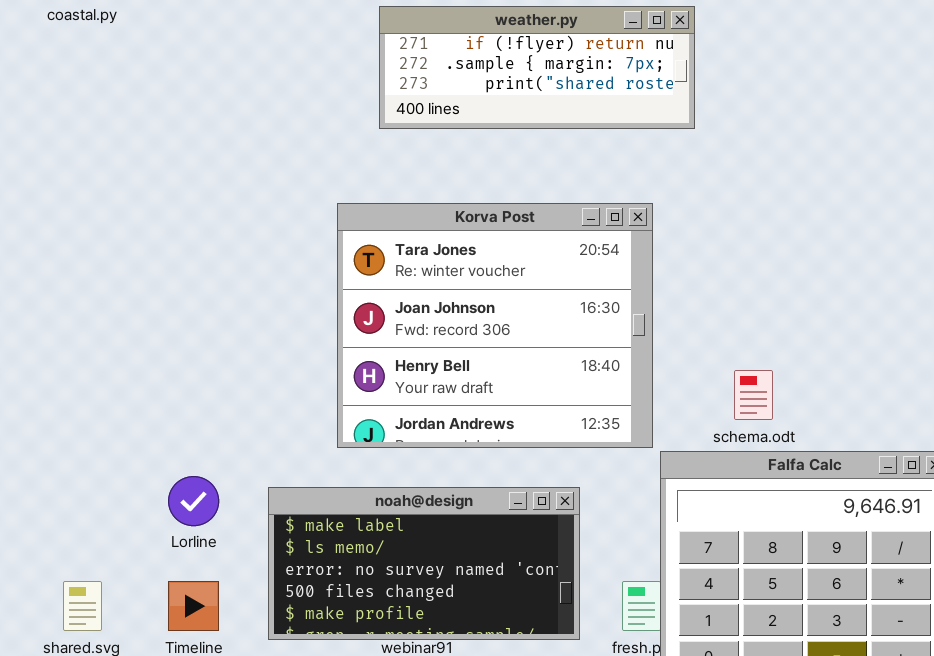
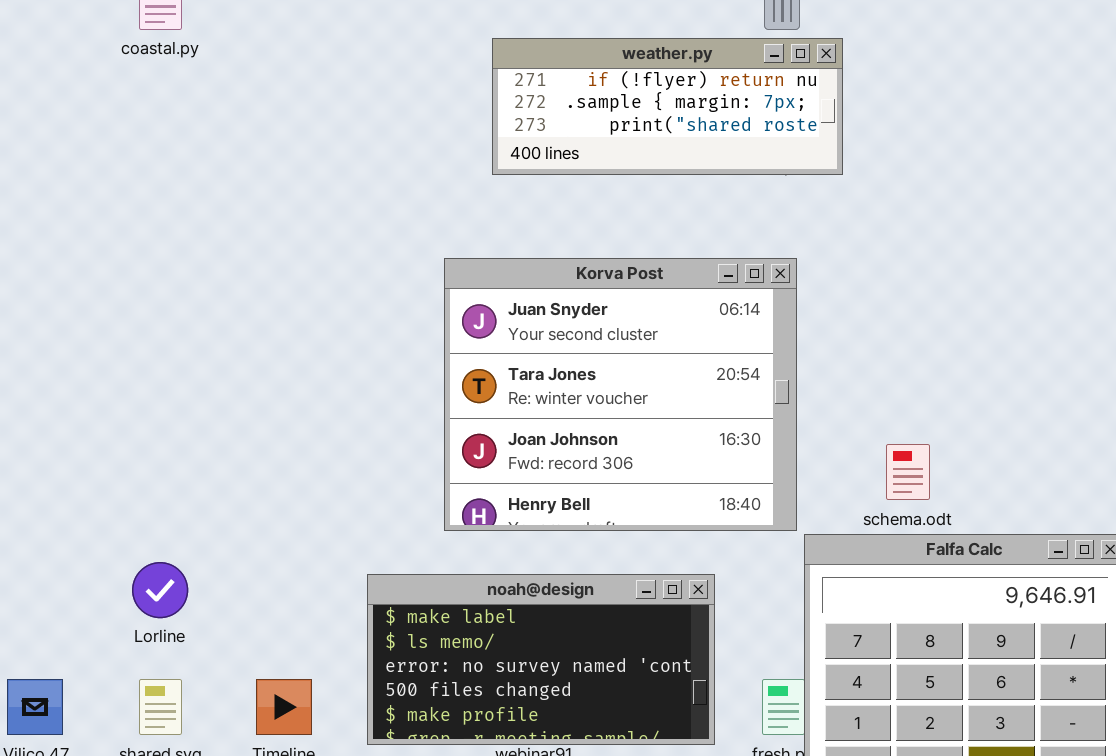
Korva Post: [337,203,653,448] -> [444,258,797,531], scrolled up 1 row
Lorline: [168,476,219,526] -> [132,562,188,618], moved

